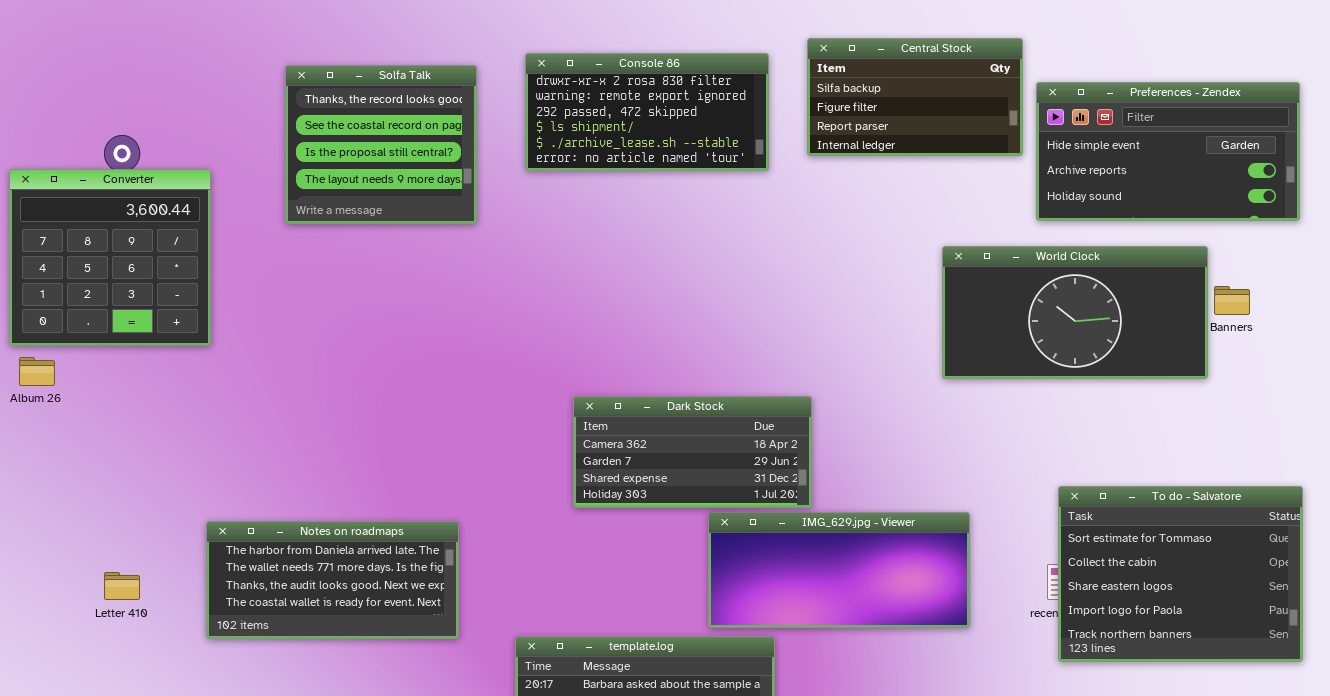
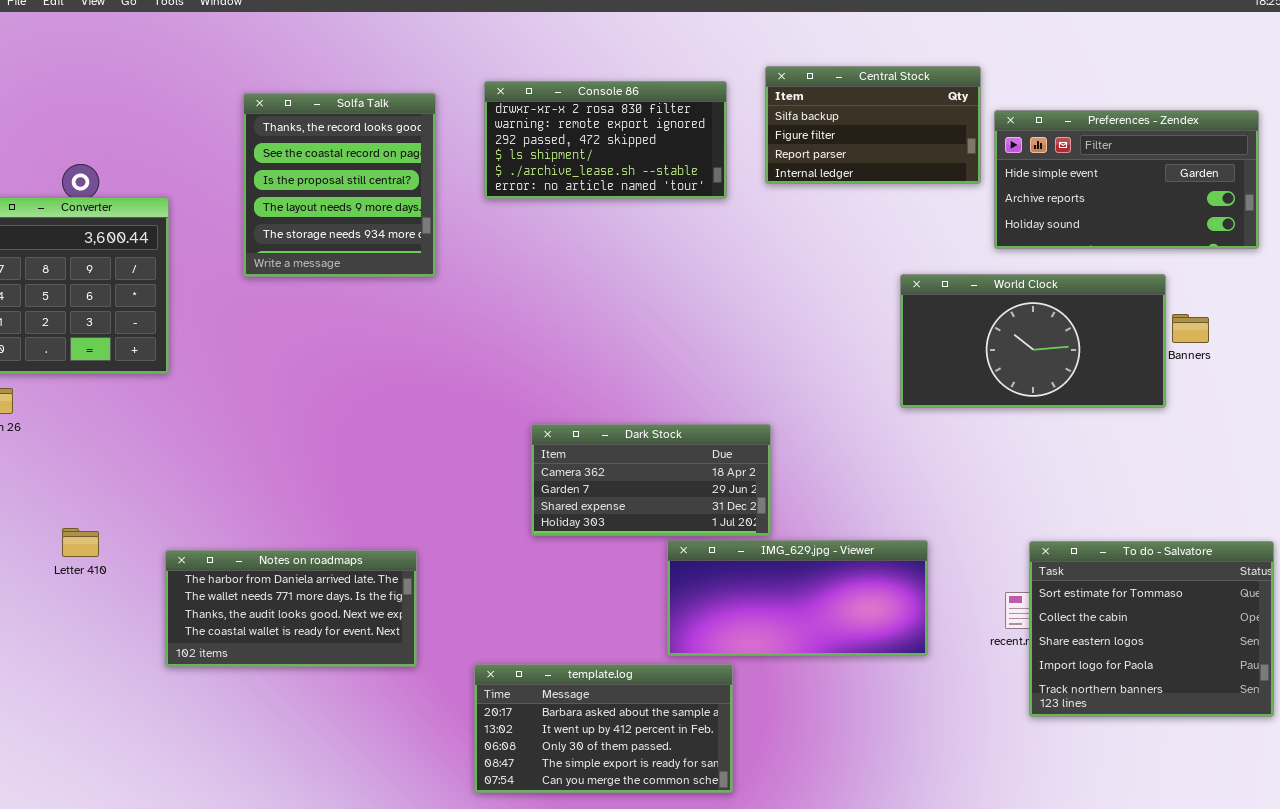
Solfa Talk: [285,65,477,224] -> [243,93,436,277], resized
To do - Salvatore: [1058,486,1303,662] -> [1029,541,1274,717], moved
Letter 410: [104,572,140,600] -> [62,528,99,557], moved

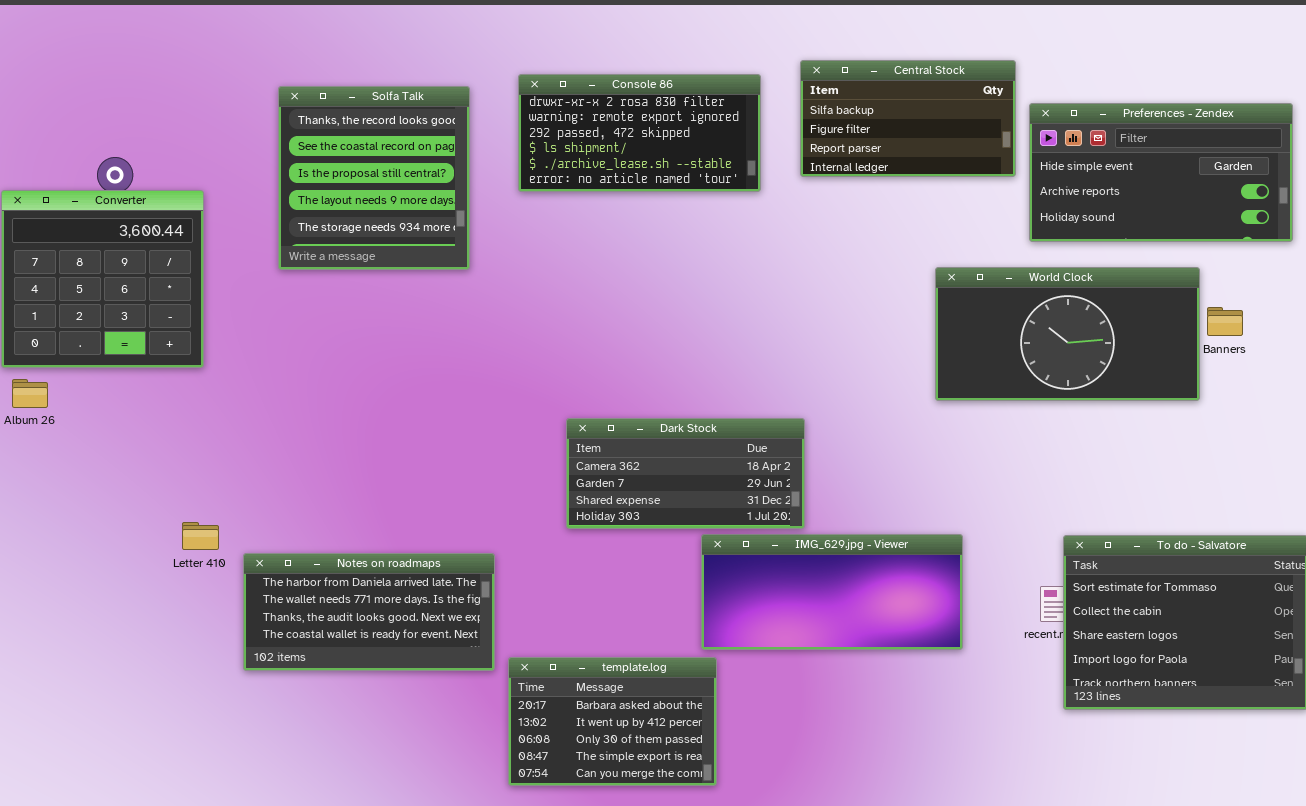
Letter 410: [62,528,99,557] -> [182,522,219,550], moved
Notes on roadmaps: [165,550,417,667] -> [243,553,495,671], moved
template.log: [474,664,733,793] -> [508,657,717,786], resized

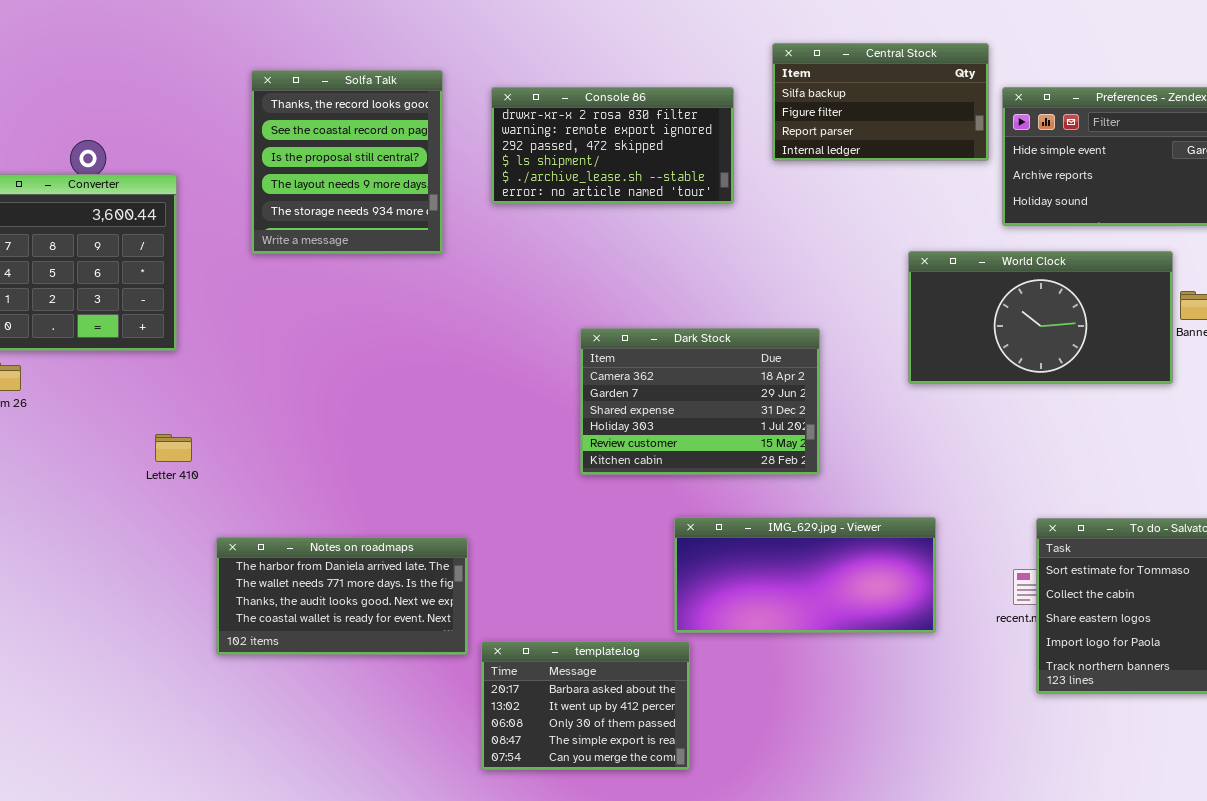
Console 86: [518,74,761,192] -> [491,87,734,204], moved
Dark Stock: [566,418,805,529] -> [580,328,820,475], moved, resized
Letter 410: [182,522,219,550] -> [155,434,192,462], moved

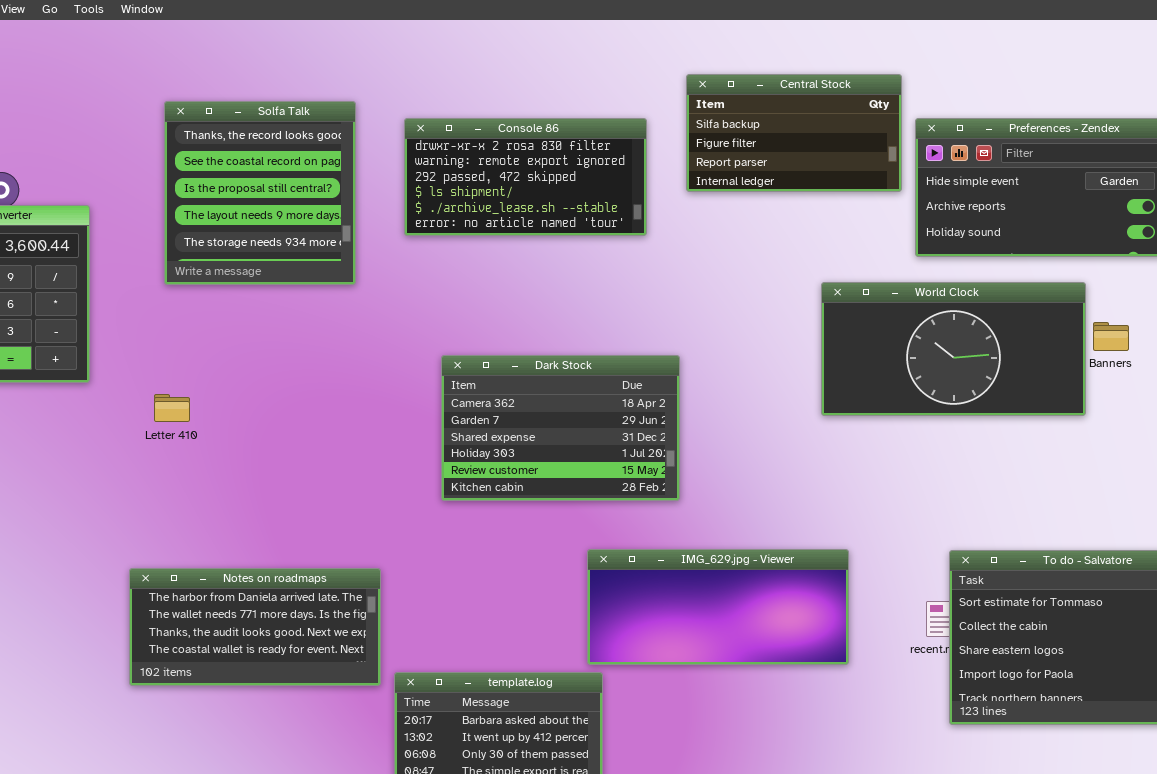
Dark Stock: [580,328,820,475] -> [441,355,680,501], moved
Letter 410: [155,434,192,462] -> [154,394,190,422], moved

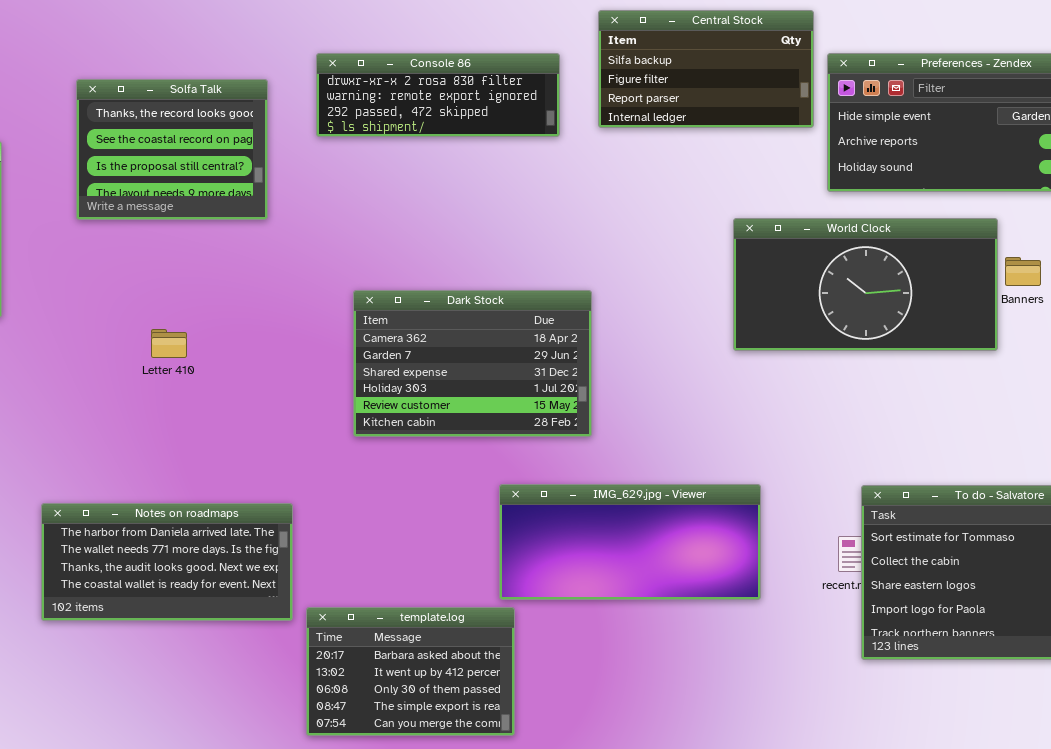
Solfa Talk: [164,101,356,285] -> [76,79,268,220], resized
Console 86: [404,118,647,236] -> [316,53,560,137], resized
Letter 410: [154,394,190,422] -> [151,329,187,358], moved

